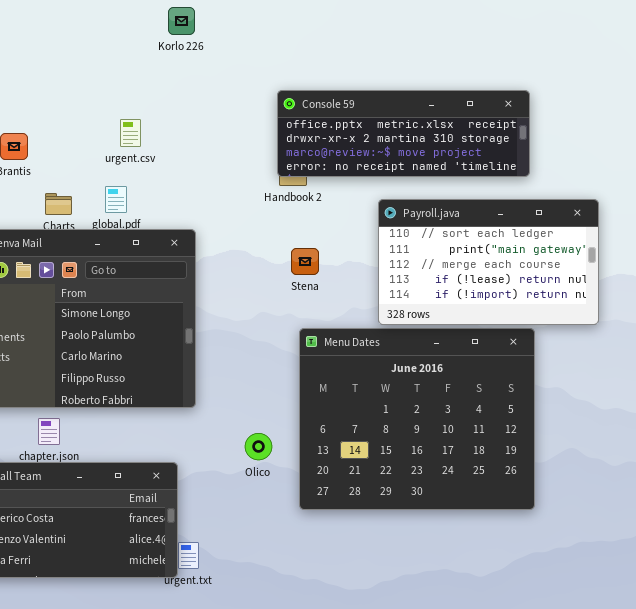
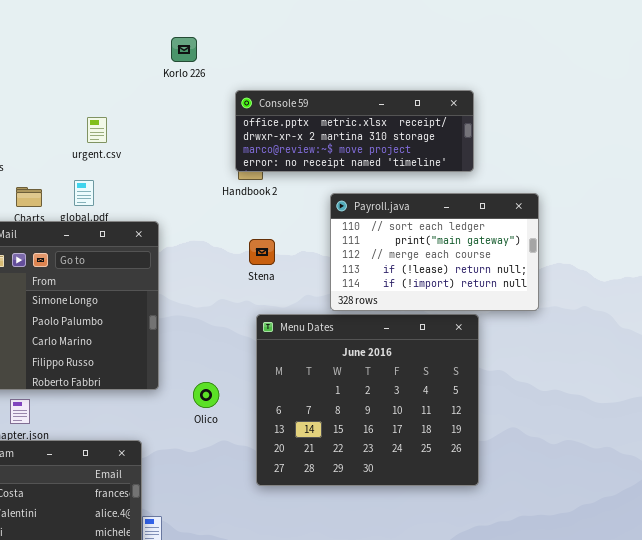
Korlo 226: [168,7,195,35] -> [171,37,197,62], moved
Olico: [245,433,272,460] -> [193,382,219,408], moved

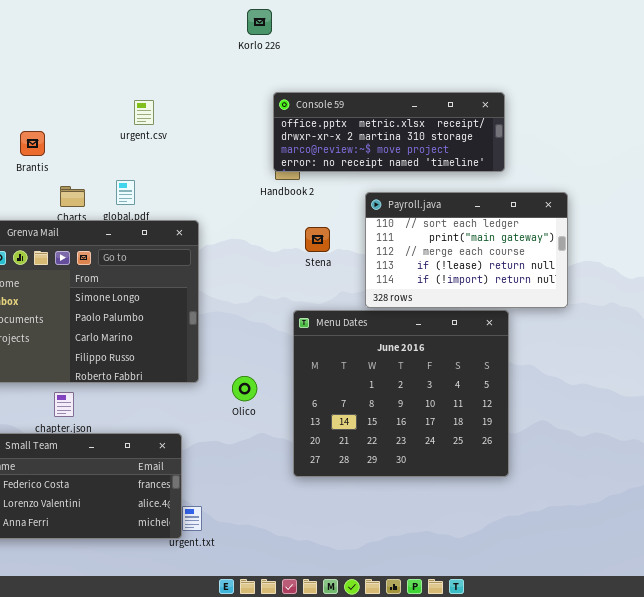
Korlo 226: [171,37,197,62] -> [247,9,272,35], moved
urgent.csv: [87,117,107,143] -> [134,100,154,125], moved
Stena: [249,239,275,265] -> [305,227,330,252], moved

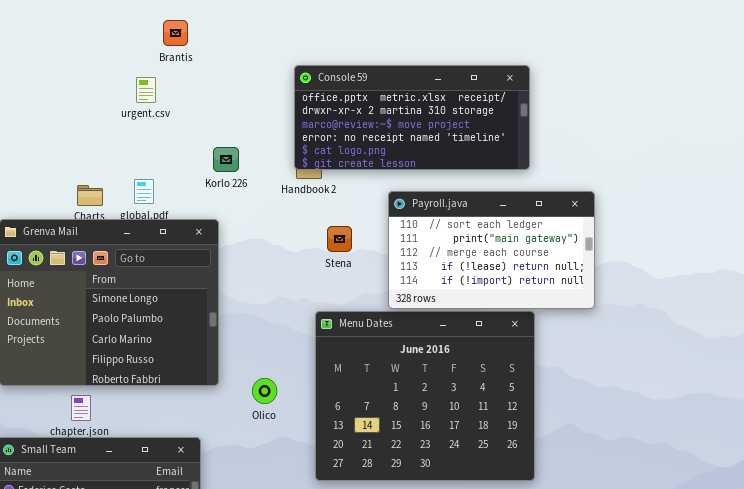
Korlo 226: [247,9,272,35] -> [213,147,239,172], moved
Console 59: [273,92,505,172] -> [294,65,530,170], resized
urgent.csv: [134,100,154,125] -> [136,77,156,103], moved
Brantis: [20,131,45,156] -> [163,20,188,46], moved

